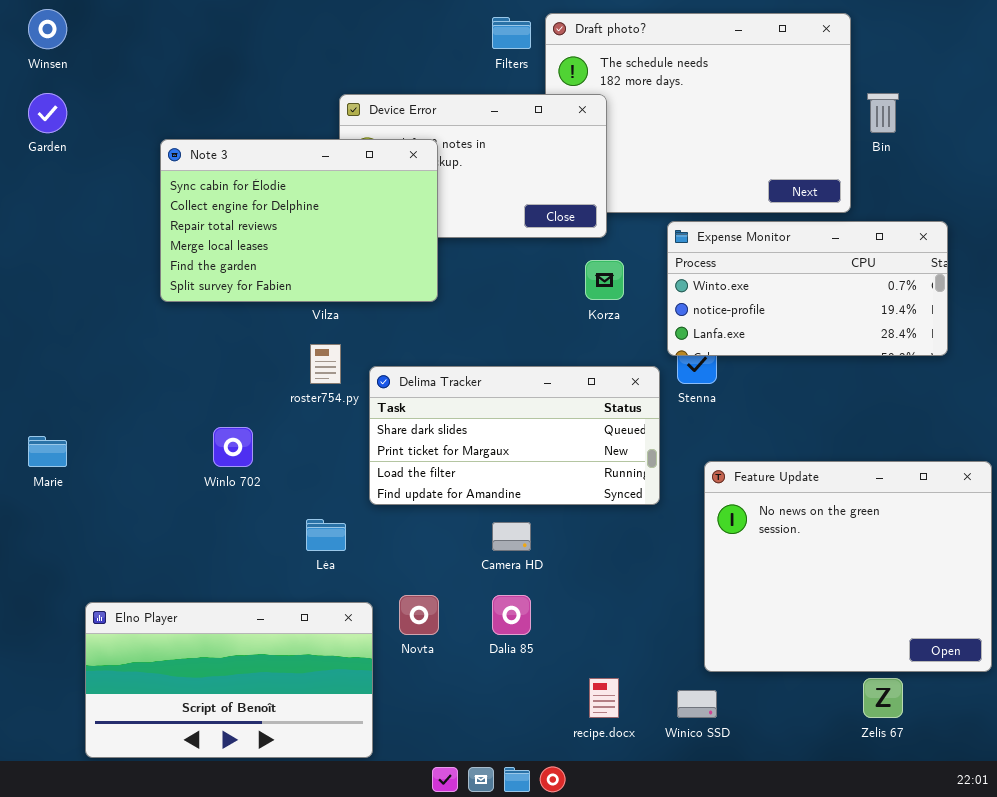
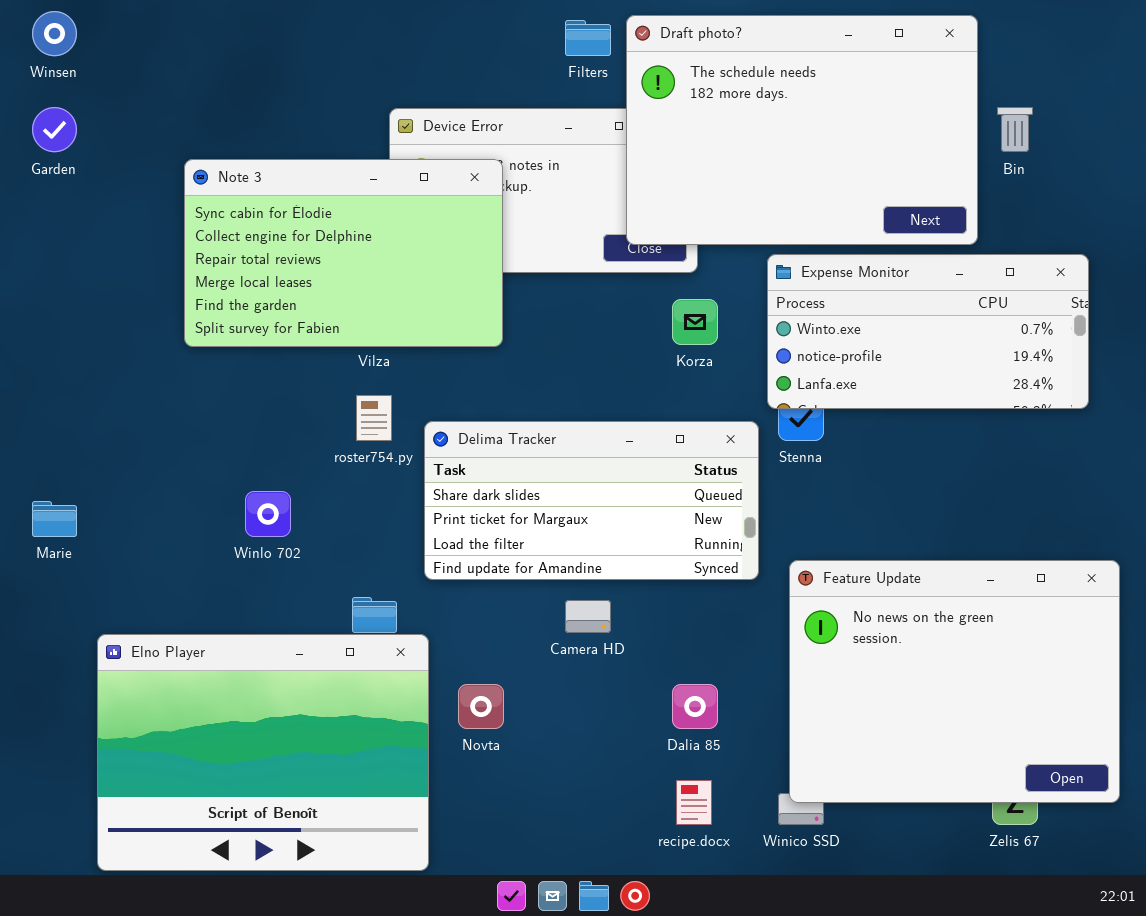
Draft photo?: [545,13,851,213] -> [626,15,978,245], raised
Feature Update: [704,461,992,672] -> [789,560,1120,803], moved
Dalia 85: [492,595,531,635] -> [672,684,718,729], moved
Elno Player: [85,602,373,758] -> [97,634,429,871], resized

